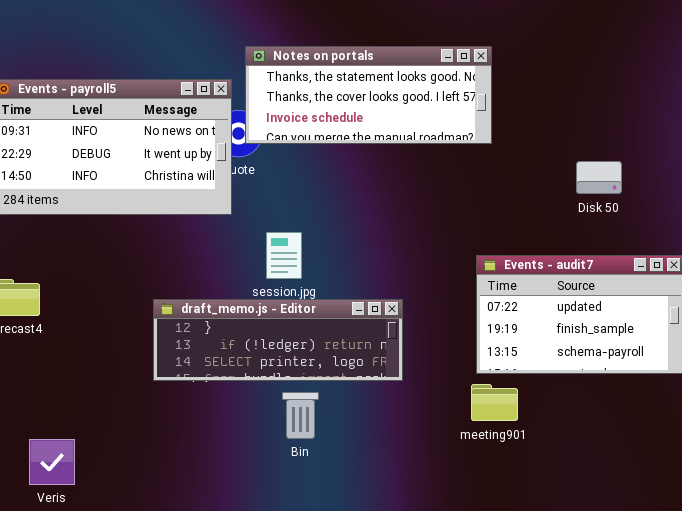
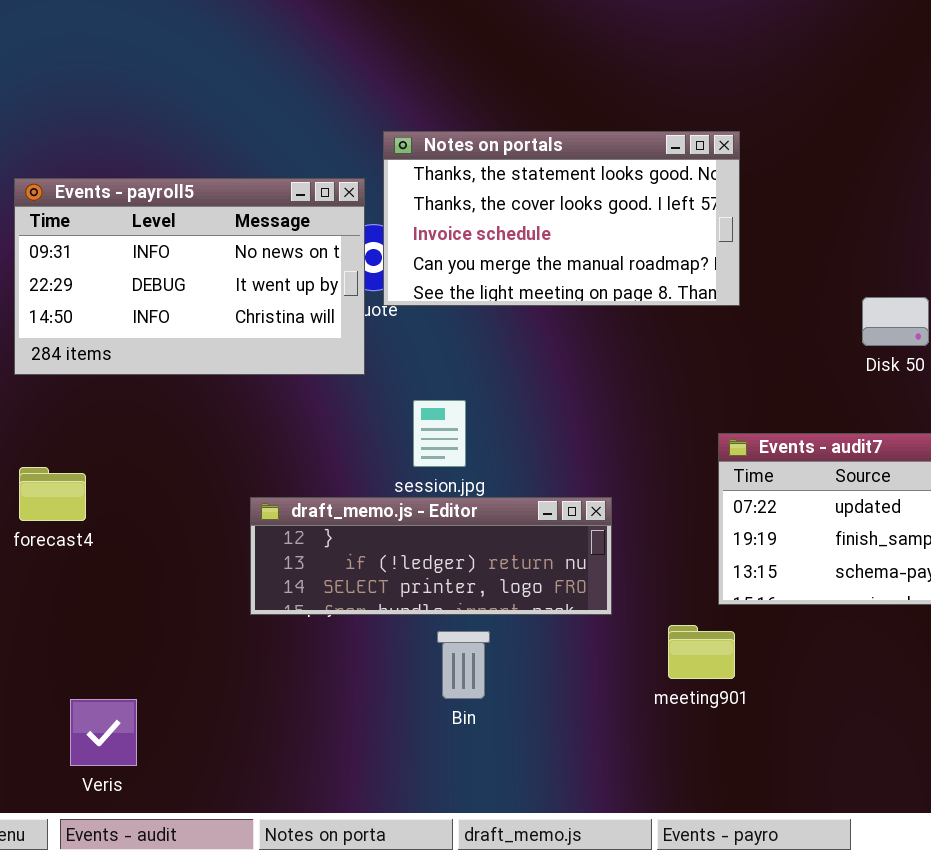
Notes on portals: [245,46,492,144] -> [383,131,740,306], resized
meeting901: [471,384,518,421] -> [668,625,735,679], moved

